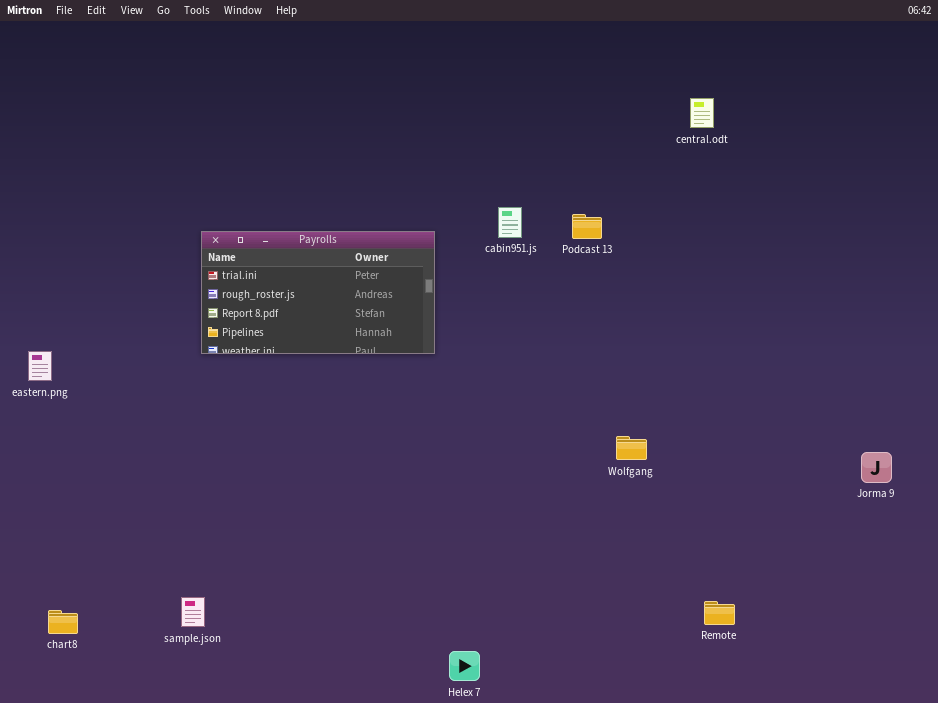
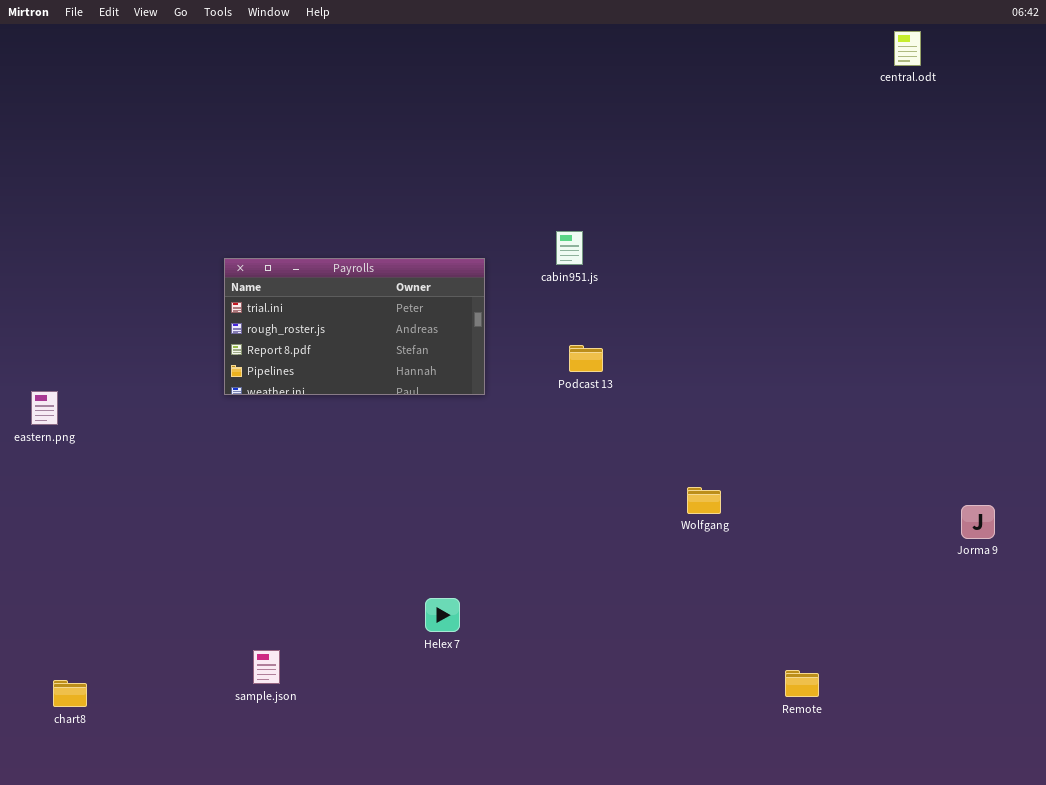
central.odt: [690,98,714,128] -> [894,31,921,66], moved
Podcast 13: [572,214,602,239] -> [569,345,603,372], moved
sample.json: [181,597,205,627] -> [253,650,280,684], moved
Helex 7: [449,651,480,681] -> [425,598,460,632], moved

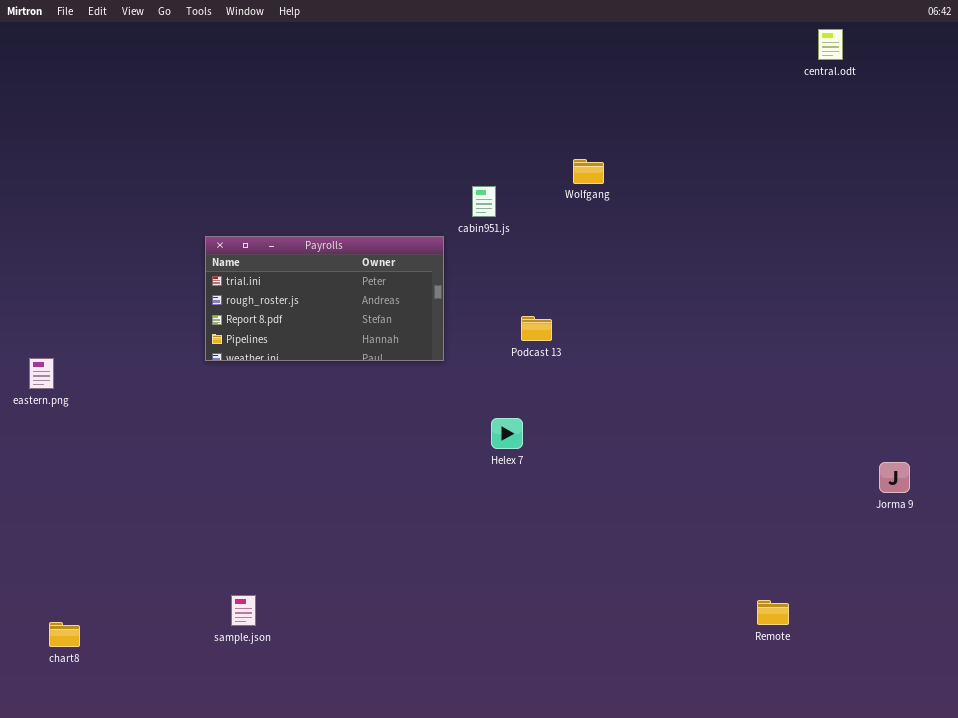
cabin951.js: [556,231,583,265] -> [472,186,496,217], moved
Wolfgang: [687,487,721,514] -> [573,159,604,184], moved
Helex 7: [425,598,460,632] -> [491,418,523,449], moved
Remote: [785,670,819,697] -> [757,600,789,625], moved

